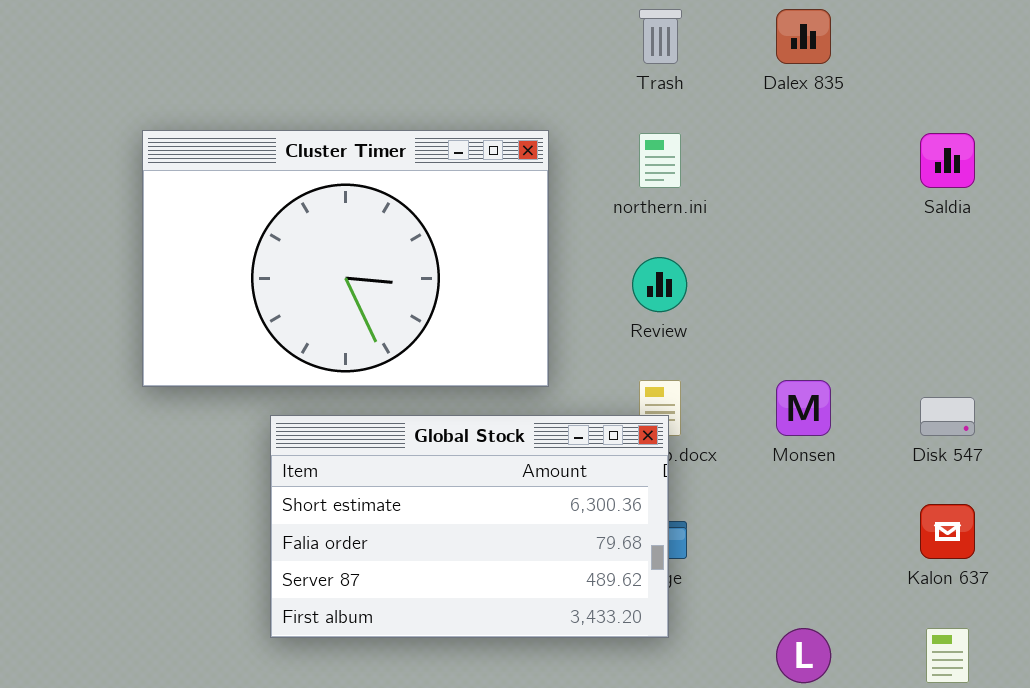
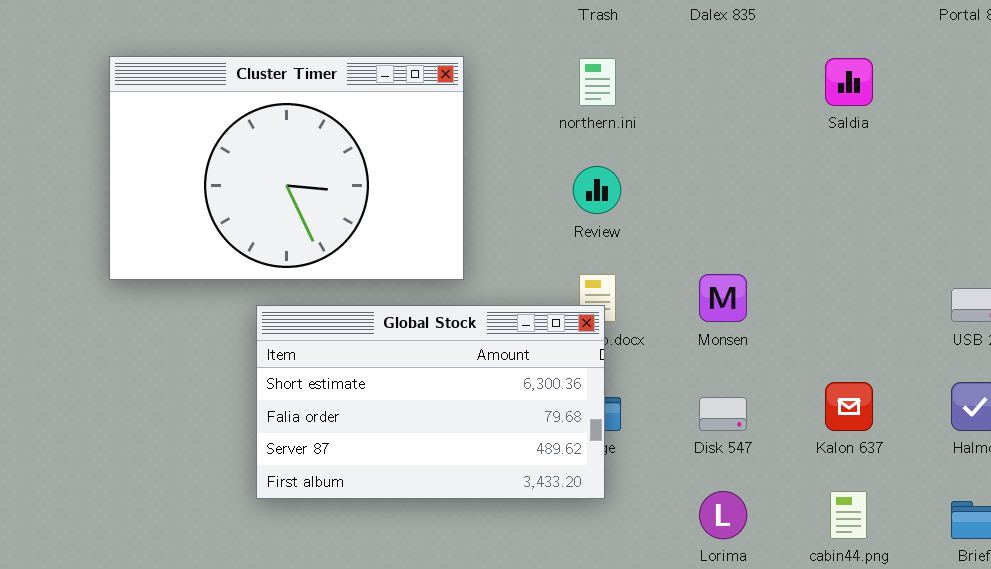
Cluster Timer: [142,130,549,387] -> [109,56,464,280], moved
Disk 547: [920,397,975,436] -> [699,397,747,431], moved

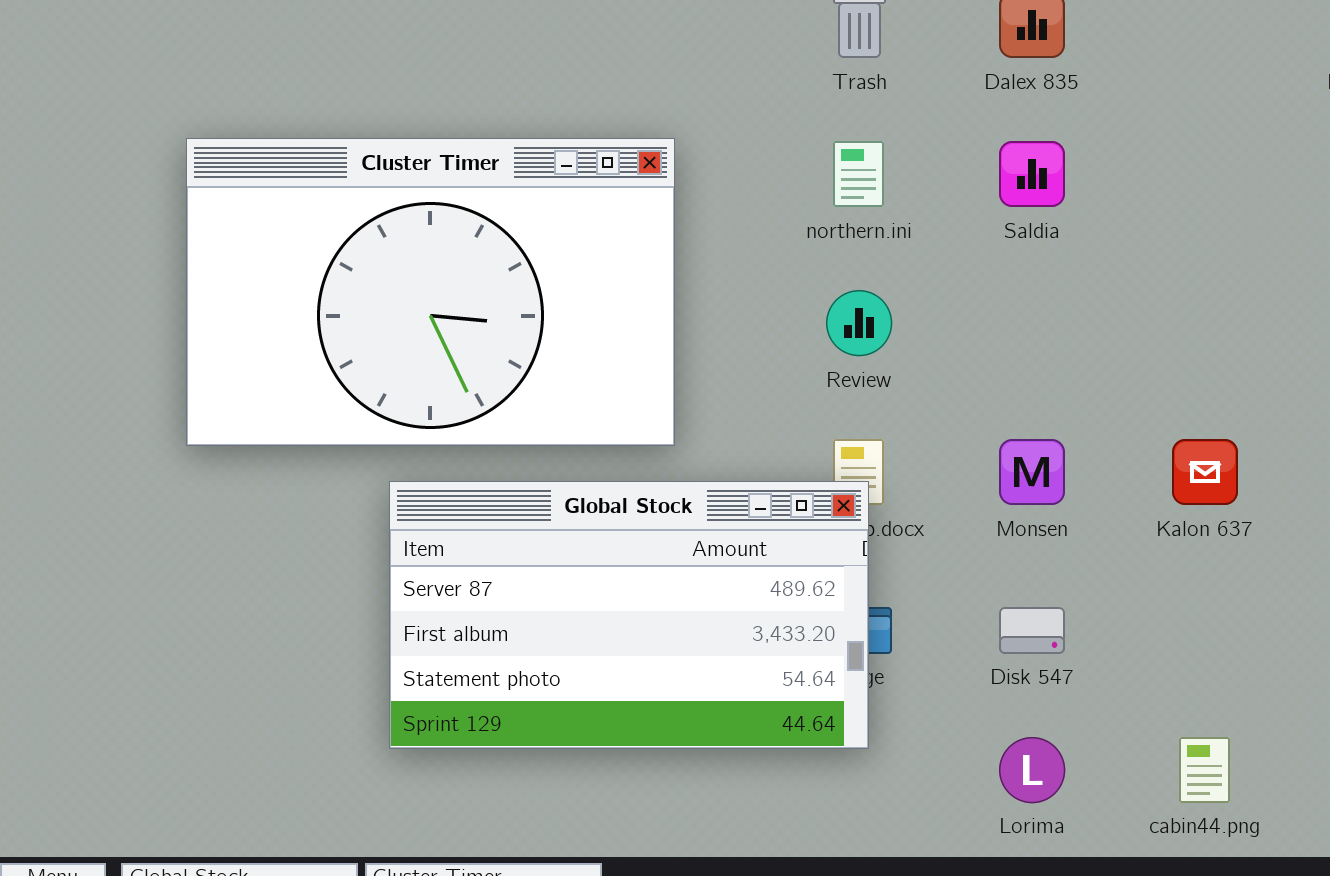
Saldia: [825,58,873,106] -> [999,141,1065,207], moved
Global Stock: [256,305,605,499] -> [389,481,869,749], scrolled down 2 rows
Kalon 637: [825,382,873,431] -> [1172,439,1238,505], moved

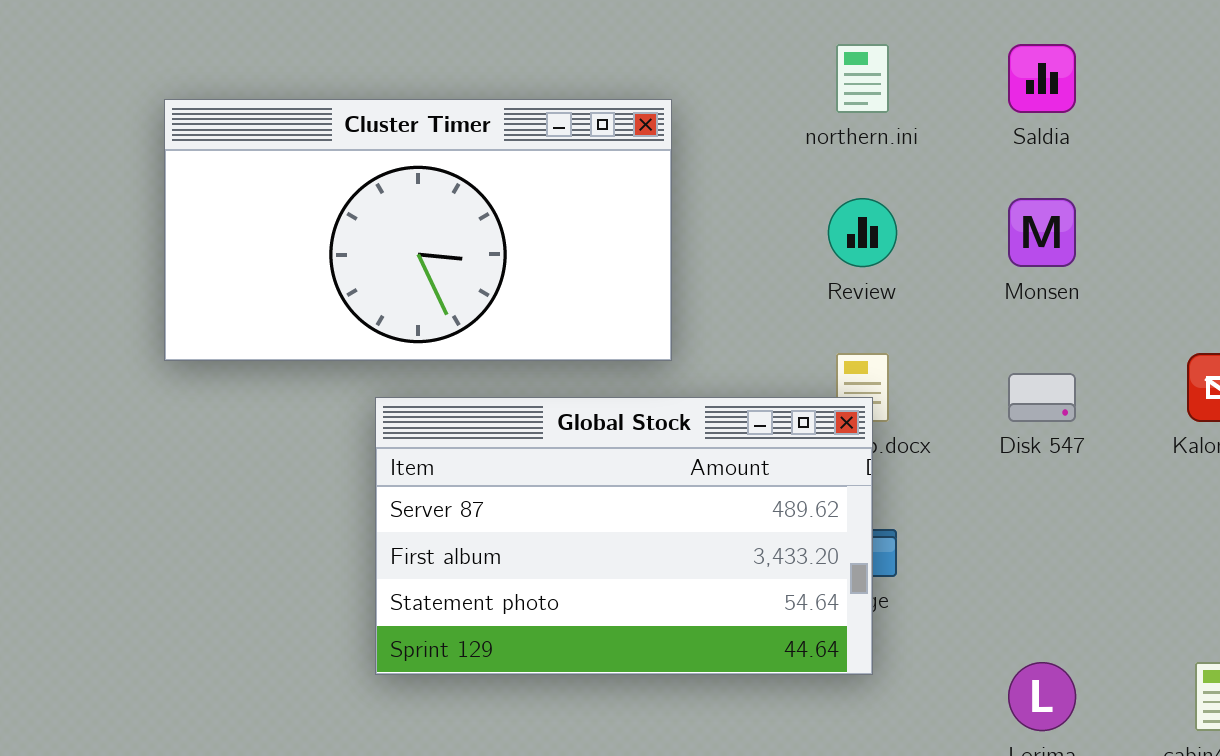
Cluster Timer: [186,138,675,446] -> [164,99,672,361], resized
Monsen: [999,439,1065,505] -> [1008,198,1076,267], moved
Disk 547: [999,607,1065,654] -> [1008,373,1076,422], moved

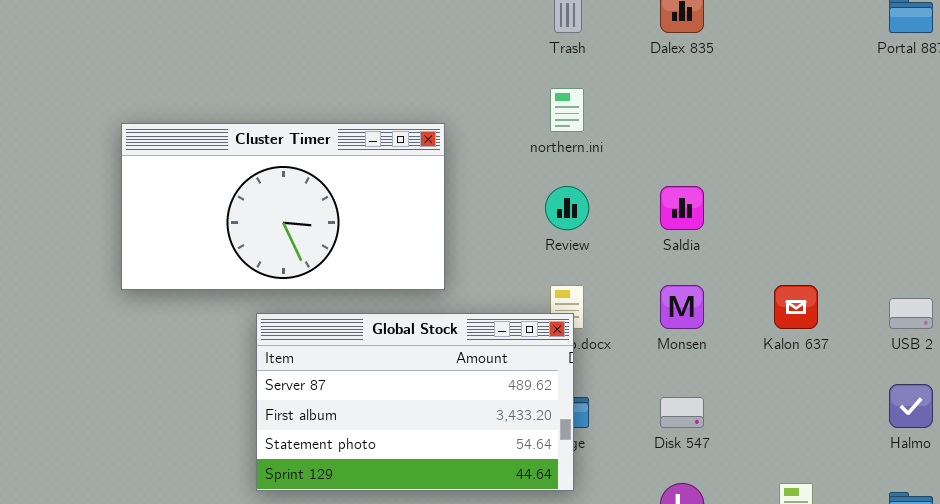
Saldia: [1008,44,1076,113] -> [660,186,704,230], moved
Monsen: [1008,198,1076,267] -> [660,285,704,329], moved
Disk 547: [1008,373,1076,422] -> [660,397,704,428], moved

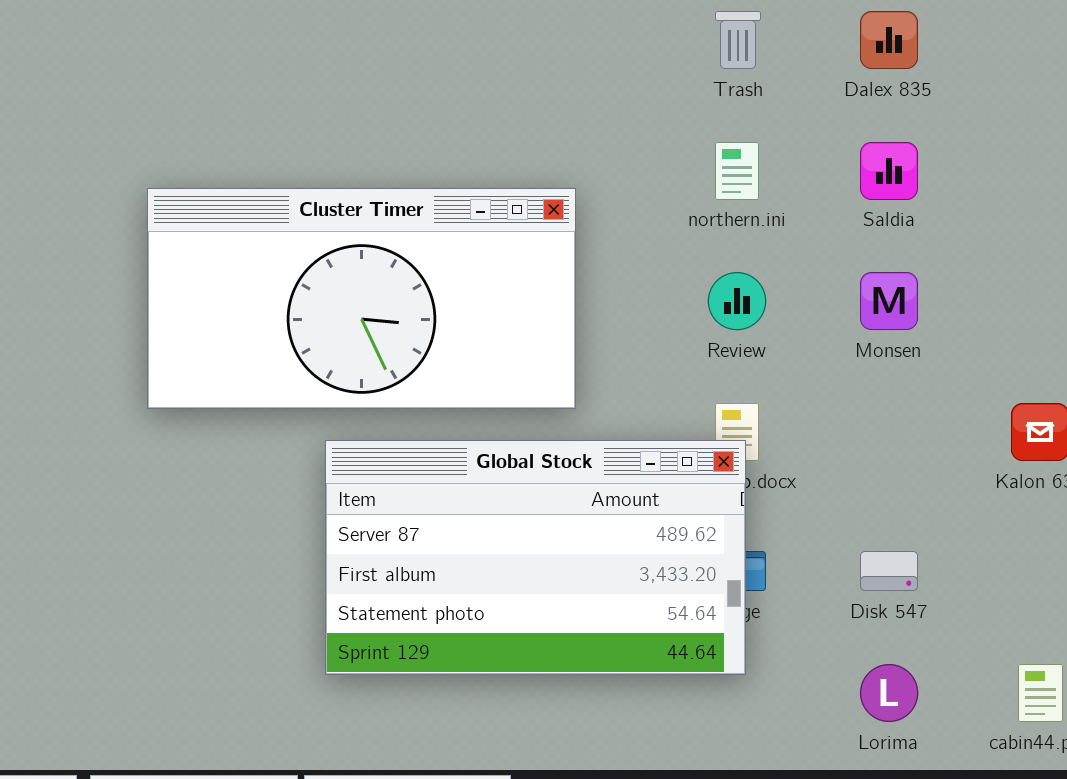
Saldia: [660,186,704,230] -> [860,142,918,200], moved
Monsen: [660,285,704,329] -> [860,272,918,330], moved

